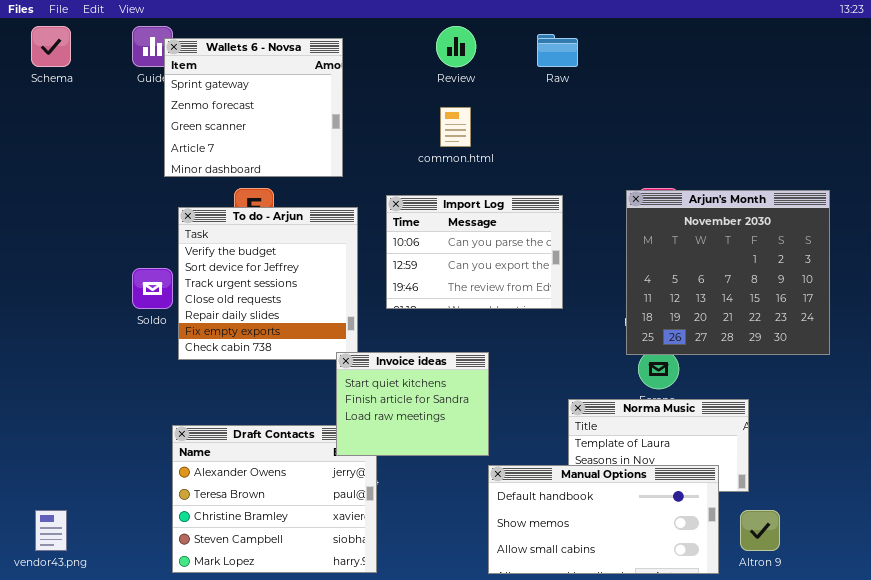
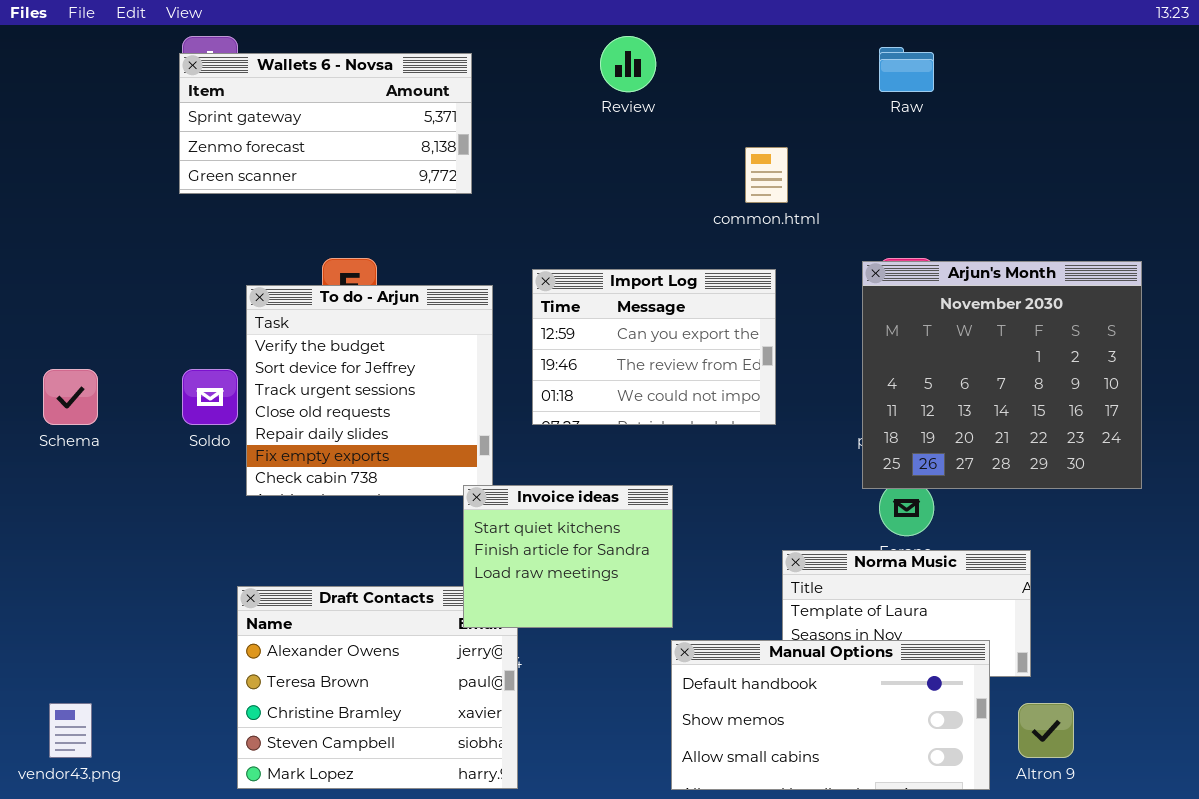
Schema: [31,26,71,67] -> [43,369,98,425], moved
Raw: [537,34,578,67] -> [879,47,934,92], moved
Wallets 6 - Novsa: [164,38,343,177] -> [179,53,472,194], resized
common.html: [440,107,471,147] -> [745,147,788,203], moved
Import Log: [386,195,563,309] -> [532,269,776,425], scrolled down 1 row

